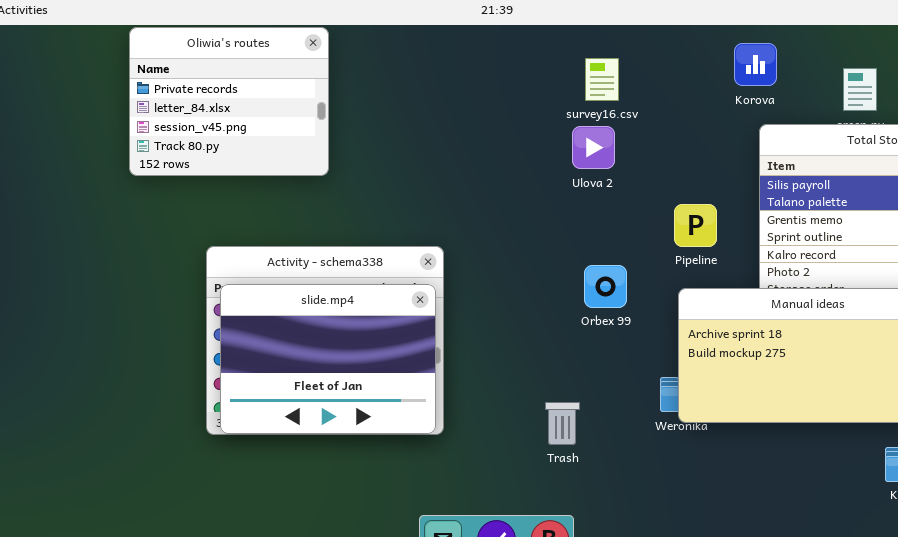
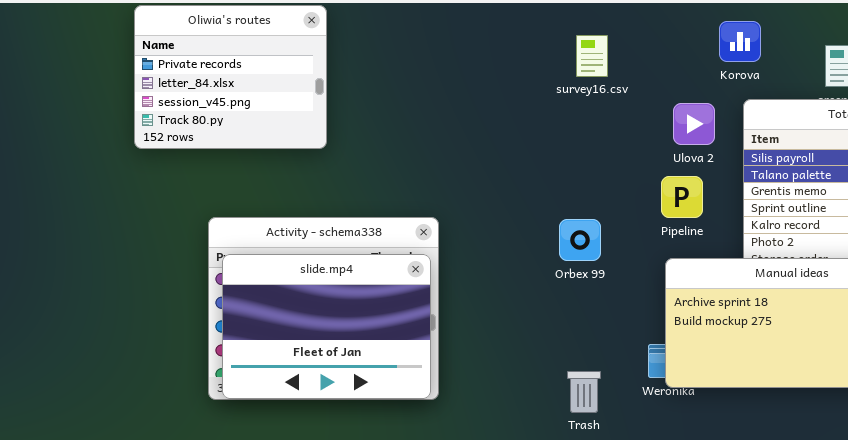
Ulova 2: [572,126,615,169] -> [673,103,715,145], moved
Orbex 99: [584,265,627,308] -> [559,219,601,261], moved
Trash: [545,402,580,445] -> [567,371,601,413], moved

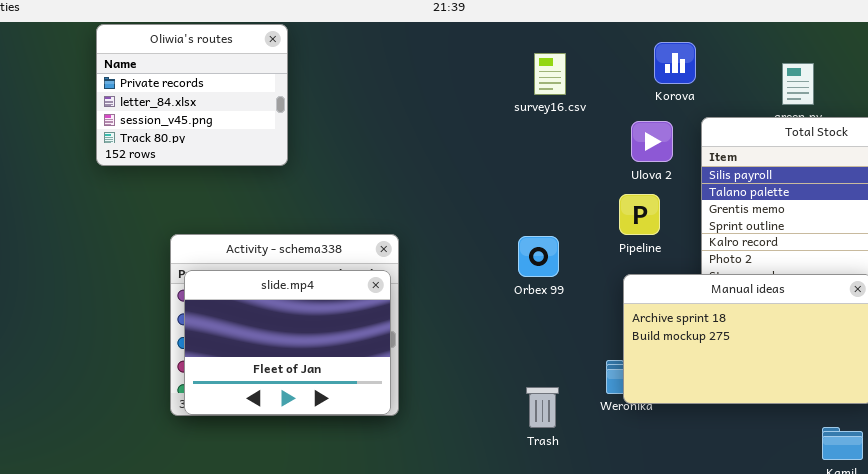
Korova: [719,21,761,62] -> [654,42,696,84], moved

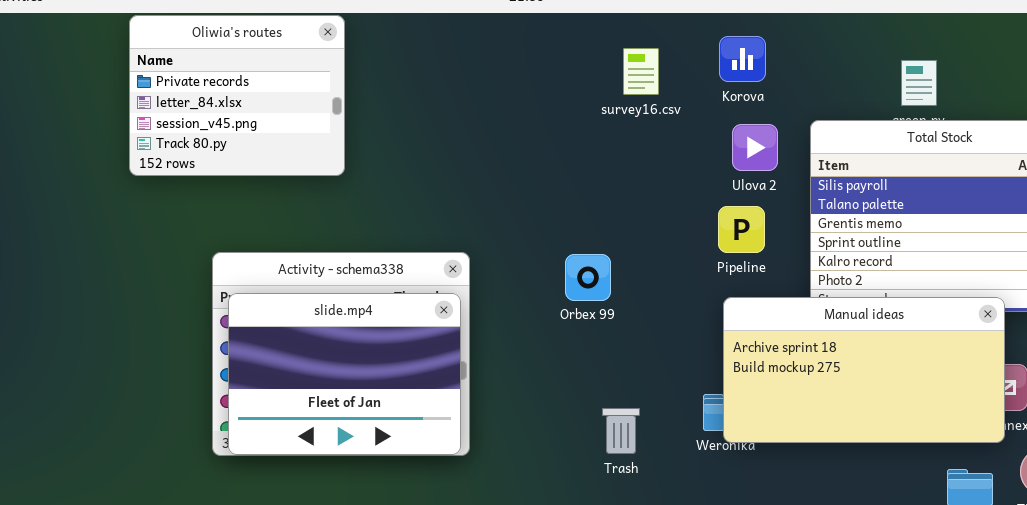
Korova: [654,42,696,84] -> [719,36,766,82], moved
Orbex 99: [518,236,559,277] -> [565,254,611,301], moved
Trash: [526,387,559,428] -> [602,408,640,454], moved

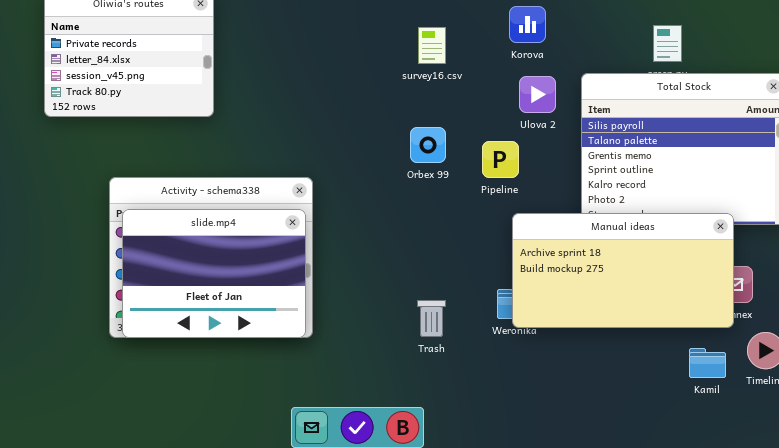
survey16.csv: [623,48,659,95] -> [418,27,446,64], moved
Pipeline: [718,206,765,253] -> [482,141,519,178], moved
Orbex 99: [565,254,611,301] -> [410,127,446,163], moved

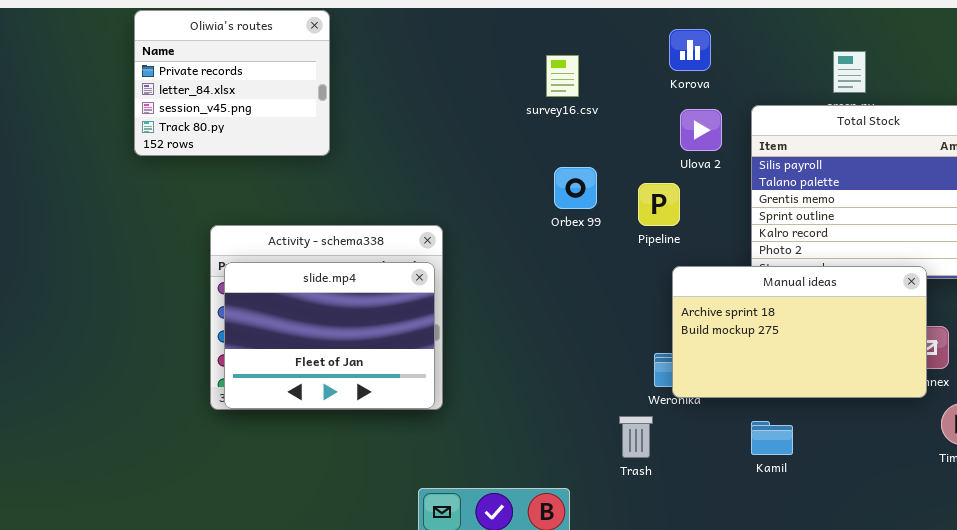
survey16.csv: [418,27,446,64] -> [546,55,579,97], moved
Trash: [417,300,446,337] -> [619,416,653,458], moved
Kamil: [689,348,726,378] -> [751,421,793,455], moved

